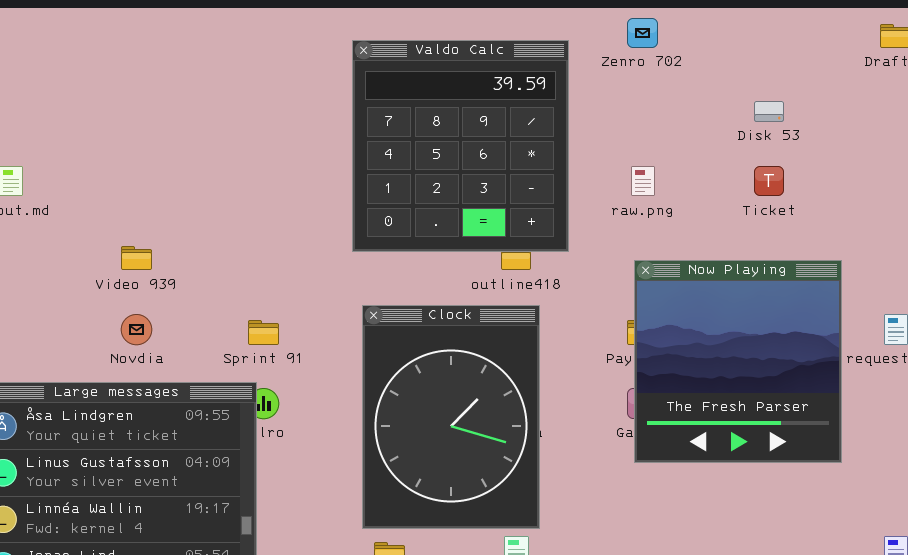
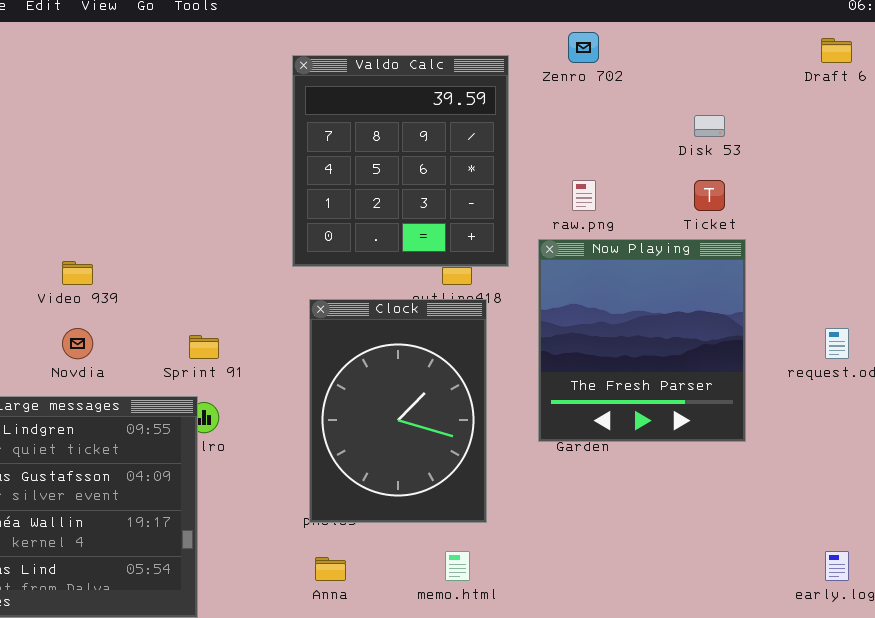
Now Playing: [634,260,842,463] -> [538,239,746,442], moved
Clock: [362,305,540,529] -> [309,299,487,523], moved

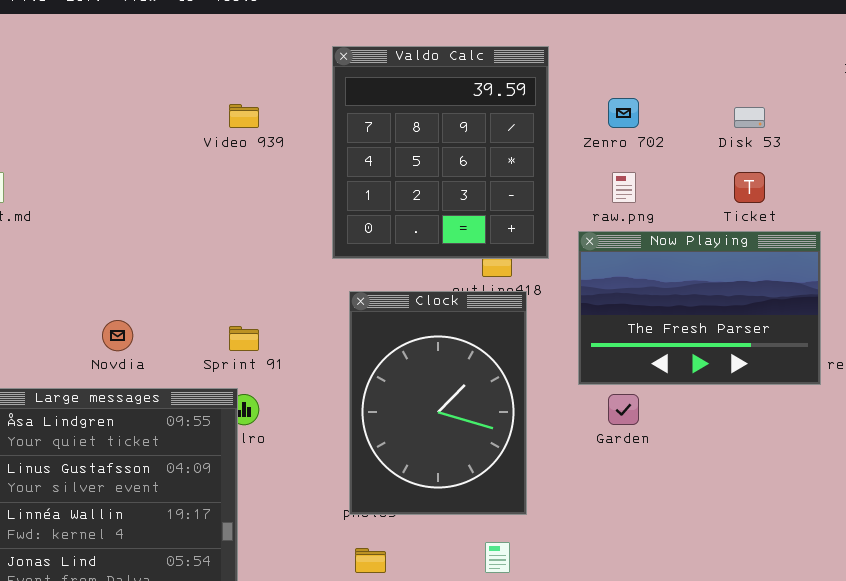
Zenro 702: [568,32,599,63] -> [608,98,639,128], moved
Now Playing: [538,239,746,442] -> [578,231,821,385], resized
Video 939: [62,261,93,285] -> [229,104,259,128], moved

